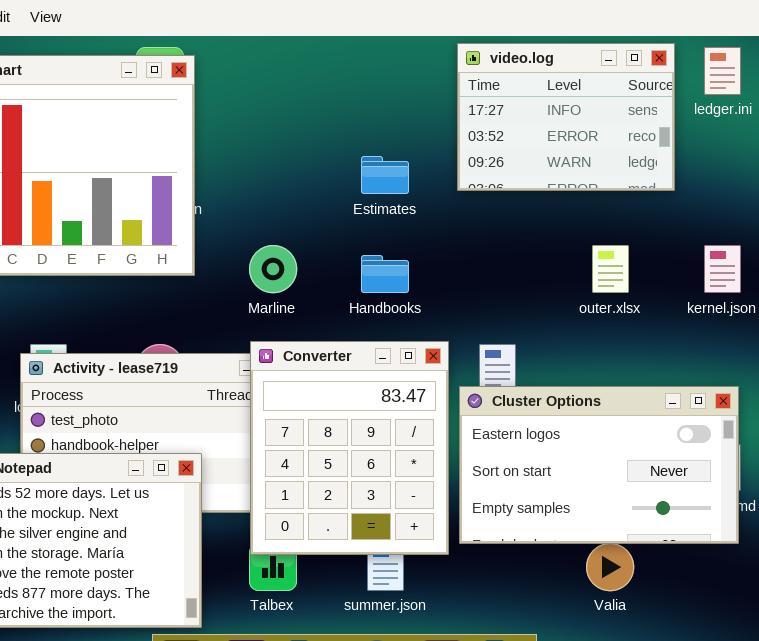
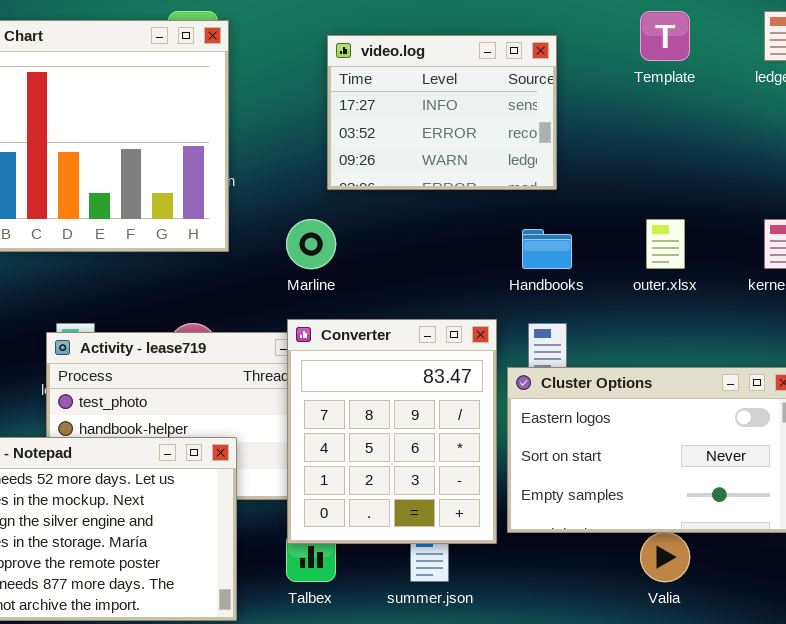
video.log: [457,43,675,191] -> [327,35,557,190], moved
Handbooks: [361,255,409,293] -> [522,229,572,269], moved

